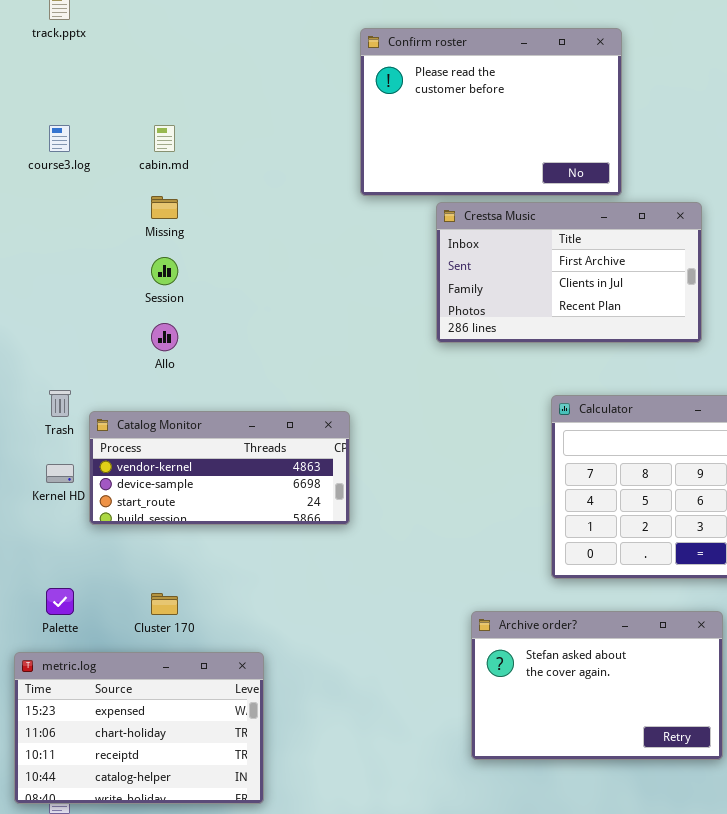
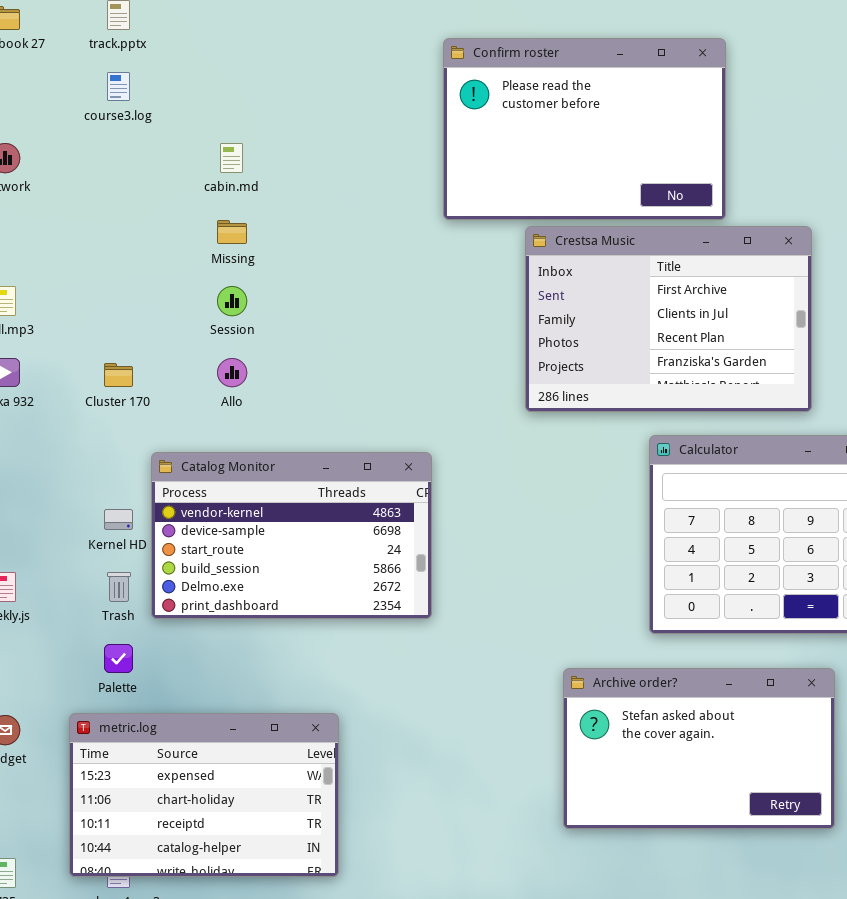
course3.log: [49,125,70,152] -> [107,72,130,101], moved
Crestsa Music: [436,202,702,343] -> [525,226,812,412], resized
Trash: [49,390,71,417] -> [107,572,131,602], moved
Catalog Monitor: [89,411,350,525] -> [151,452,432,619], resized
Cluster 170: [151,593,178,615] -> [104,363,133,387], moved

